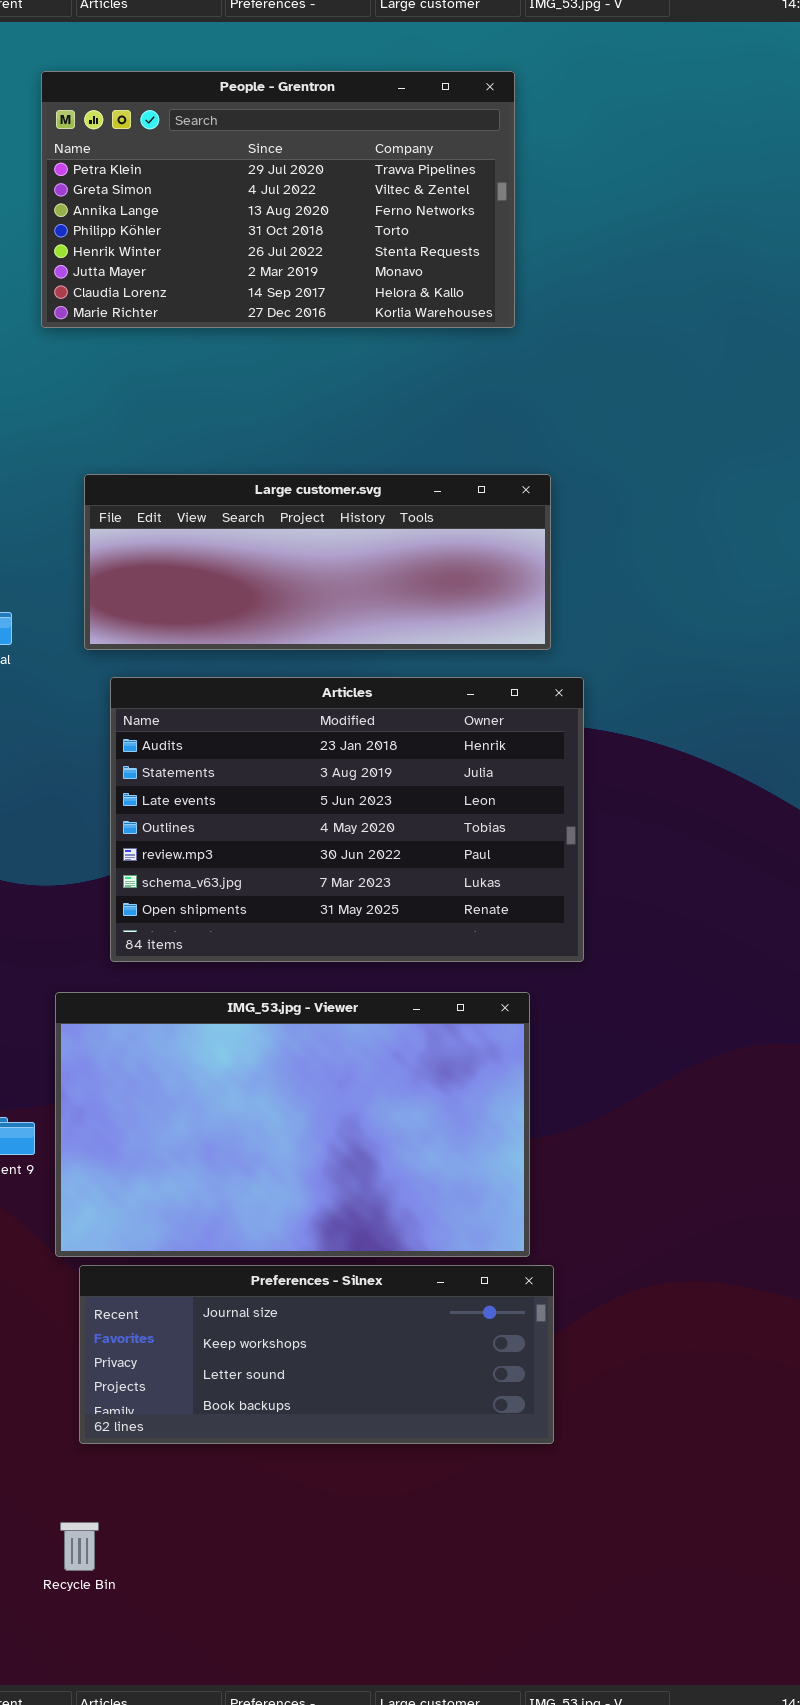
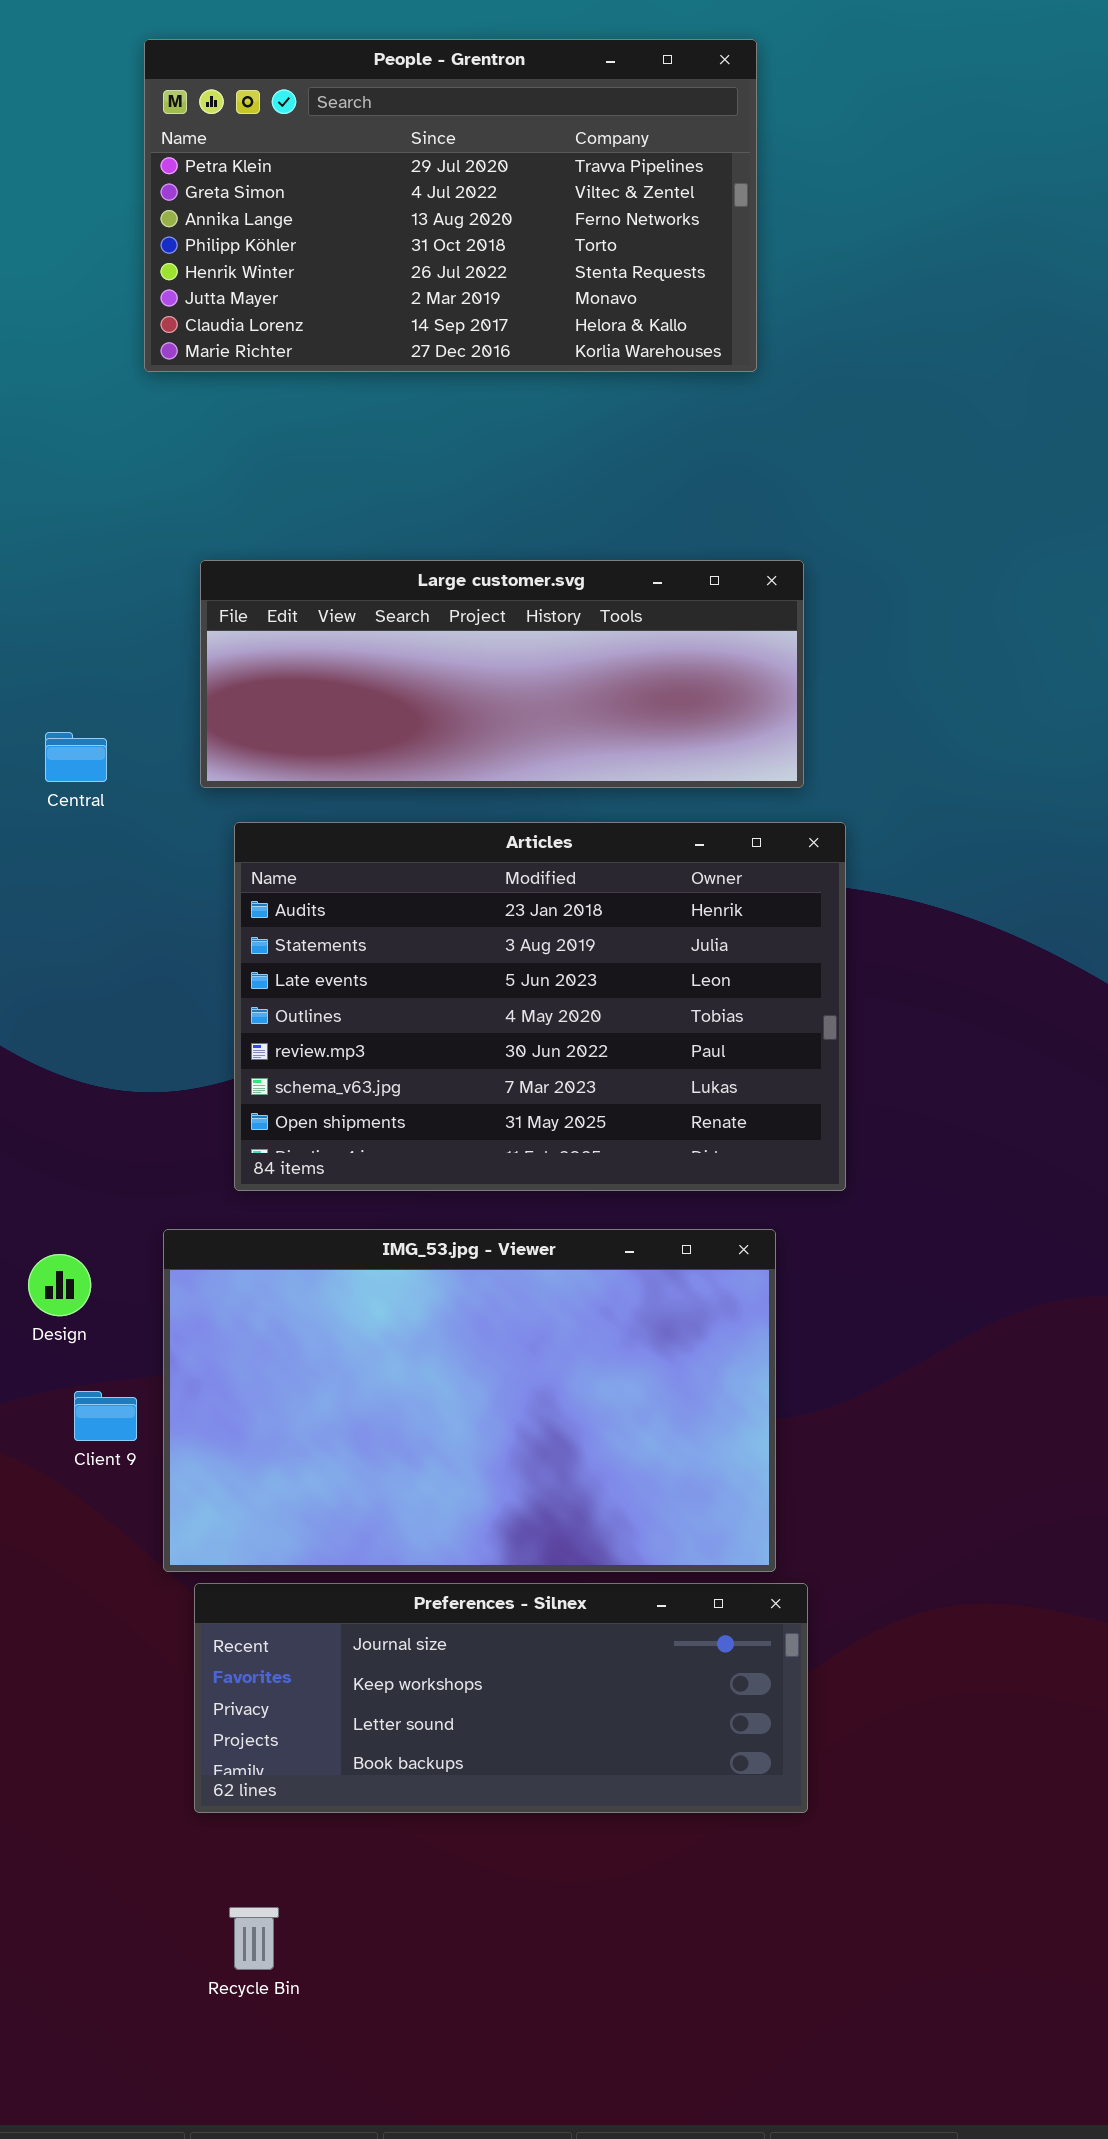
Recycle Bin: [60,1522,99,1571] -> [229,1907,279,1970], moved

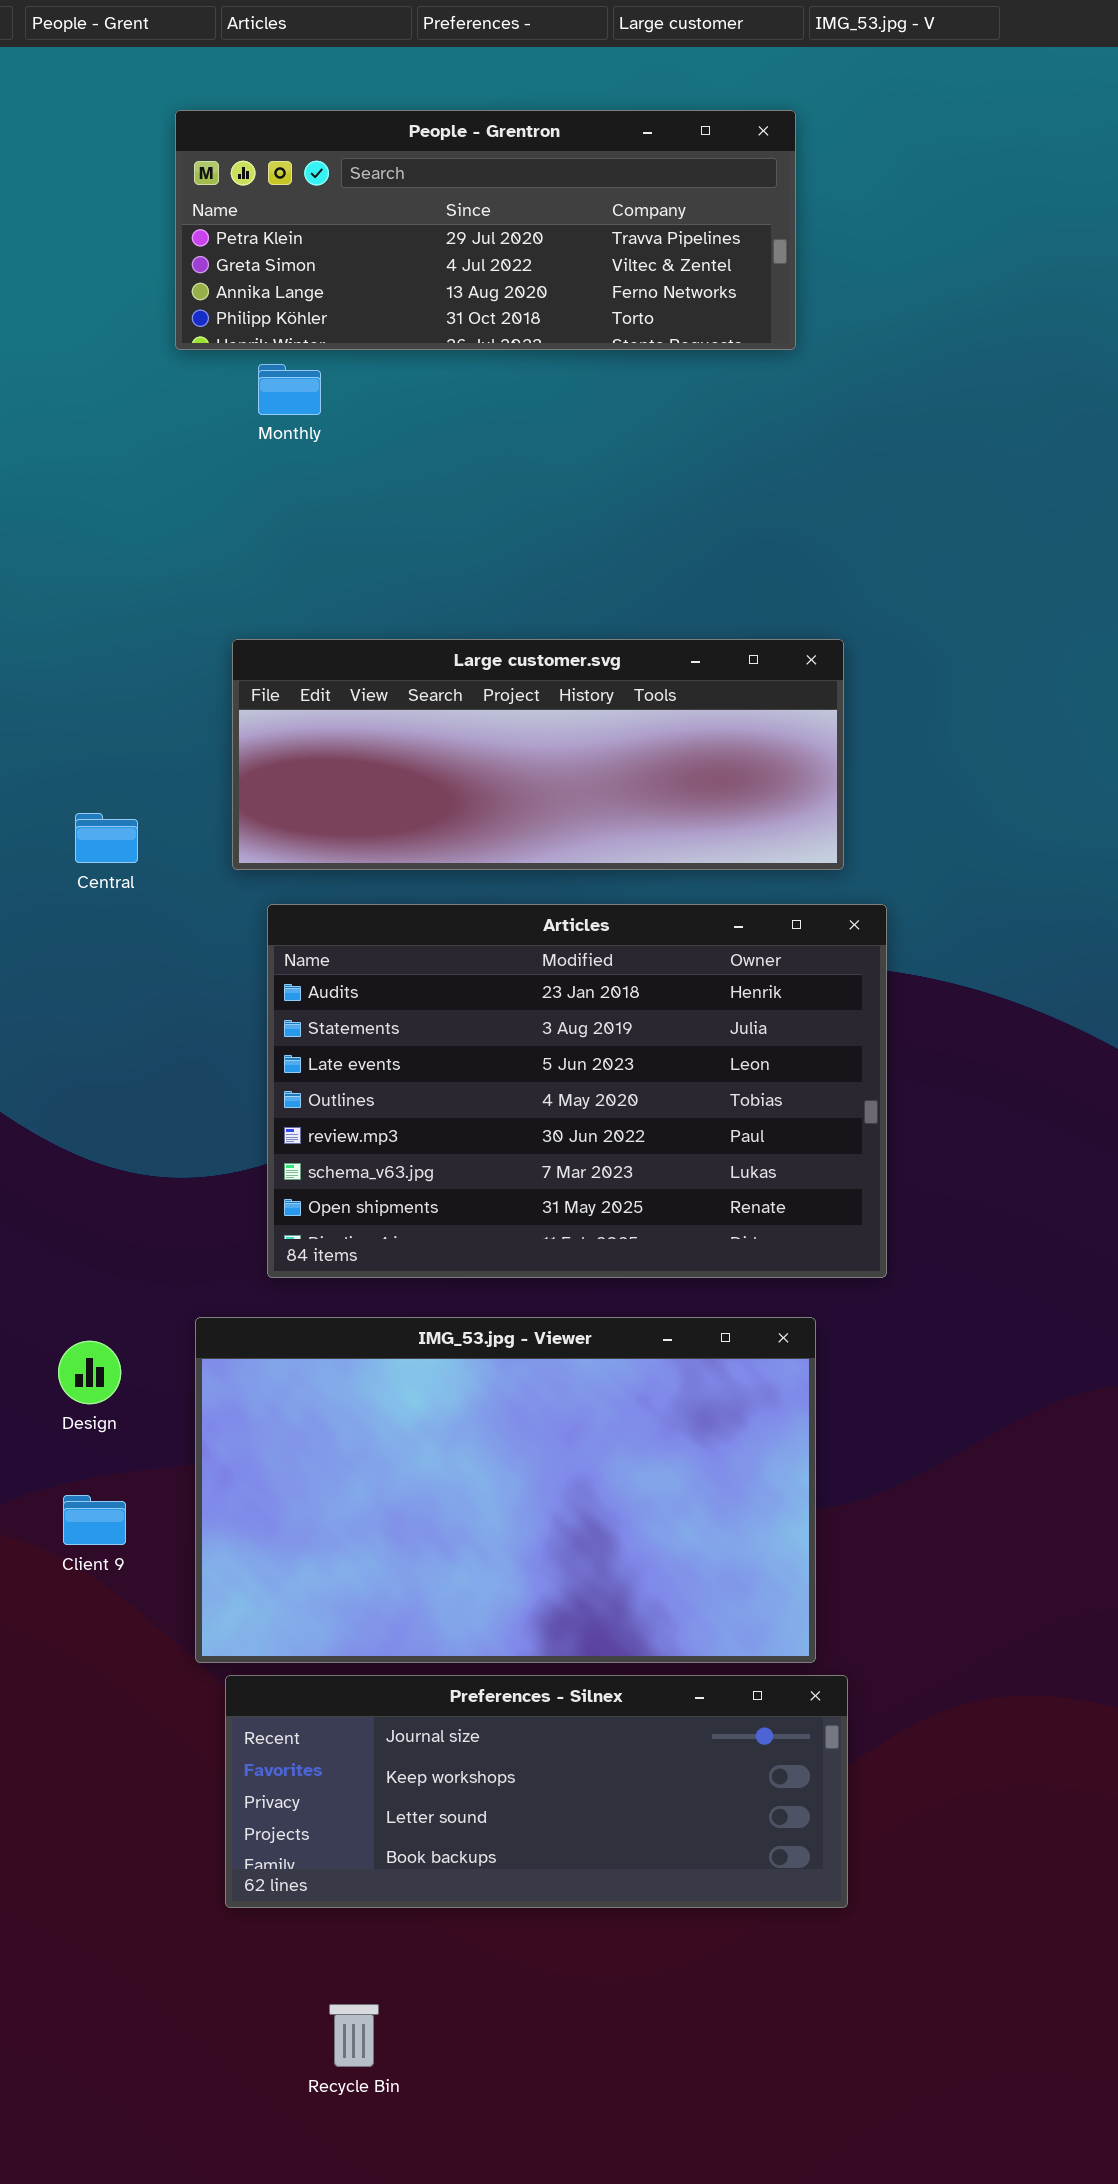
People - Grentron: [144,39,757,372] -> [175,110,796,350], resized
Client 9: [74,1391,137,1441] -> [63,1495,126,1545], moved
Recycle Bin: [229,1907,279,1970] -> [329,2004,379,2067], moved

